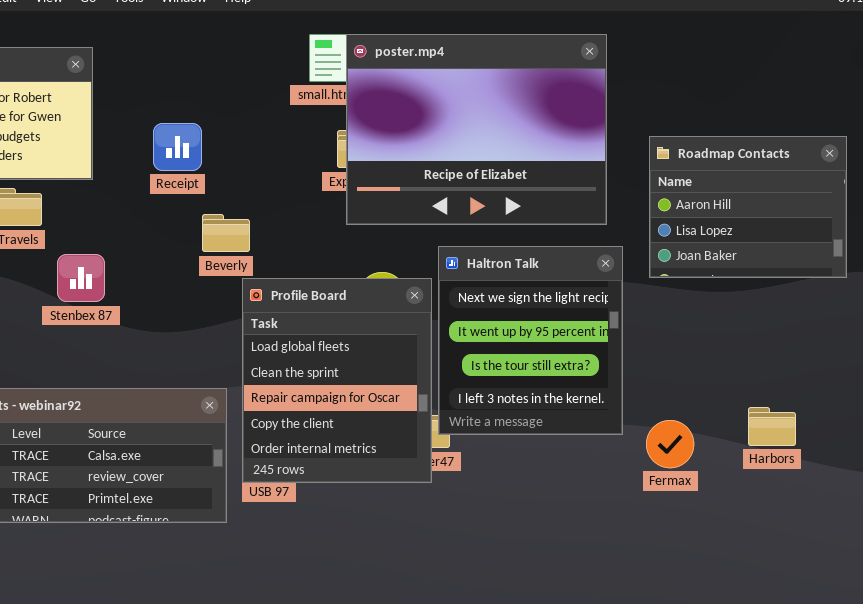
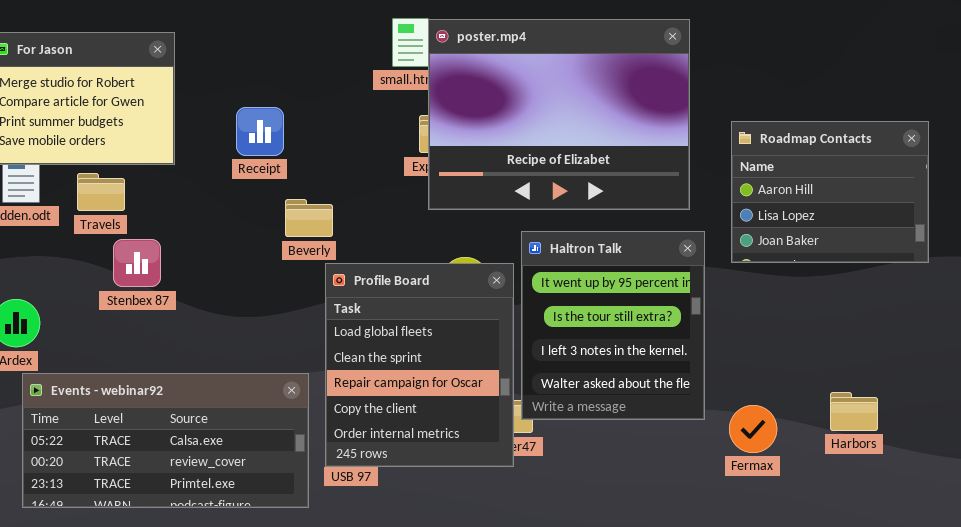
Haltron Talk: [438,246,623,435] -> [521,231,705,420], scrolled down 1 row
Stenbex 87: [57,254,105,302] -> [113,239,161,287], moved

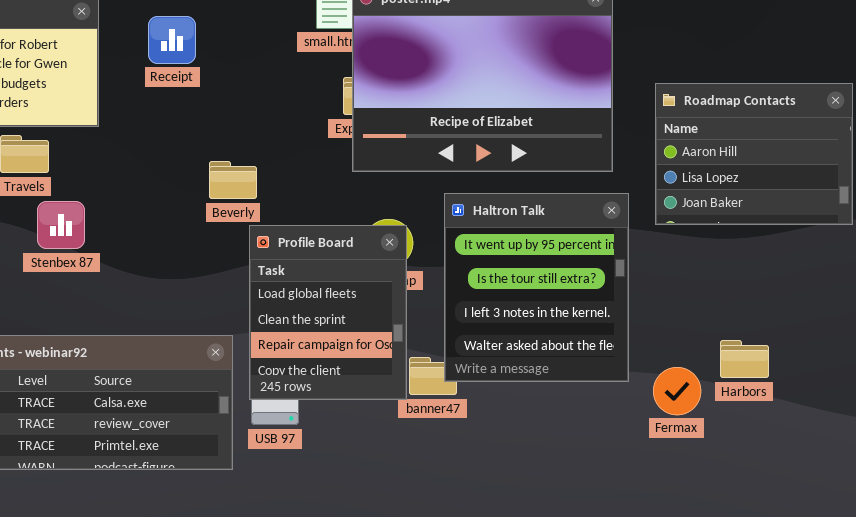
Receipt: [236,107,284,156] -> [148,16,196,64], moved
Profile Board: [325,263,514,467] -> [249,225,407,400], resized
Harbors: [830,392,878,431] -> [720,340,769,378], moved

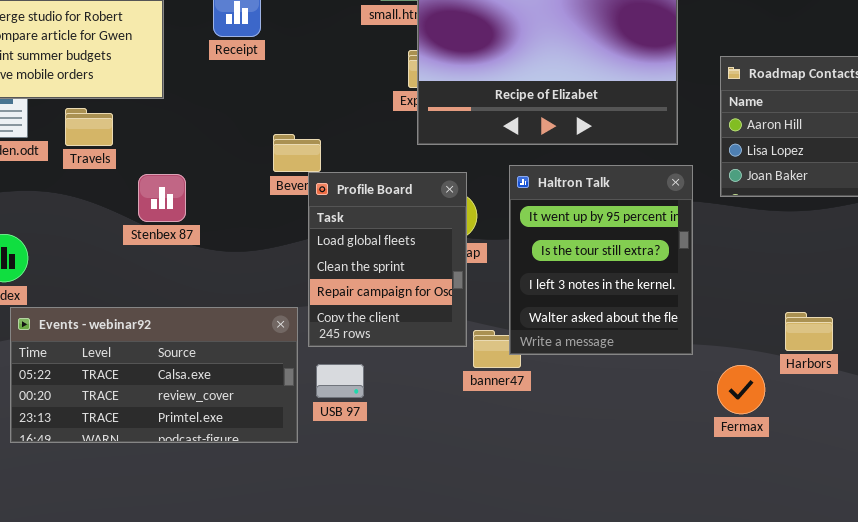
Stenbex 87: [37,201,85,249] -> [138,174,186,222], moved
Profile Board: [249,225,407,400] -> [308,172,467,347], moved
Fermax: [653,367,701,415] -> [717,365,765,414], moved

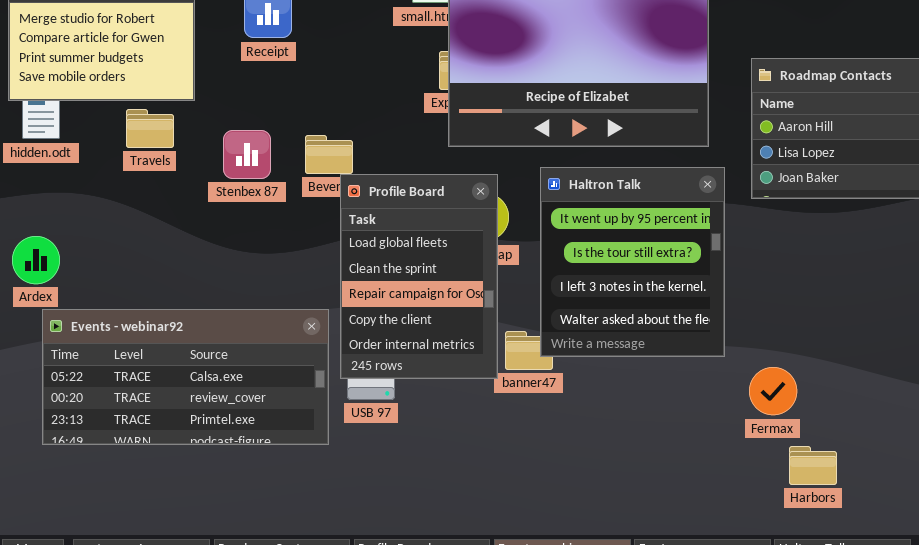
Travels: [65,108,113,146] -> [126,109,174,148], moved
Profile Board: [308,172,467,347] -> [340,174,498,379], resized
Stenbex 87: [138,174,186,222] -> [223,130,271,179], moved
Harbors: [785,312,833,351] -> [789,446,837,485], moved

